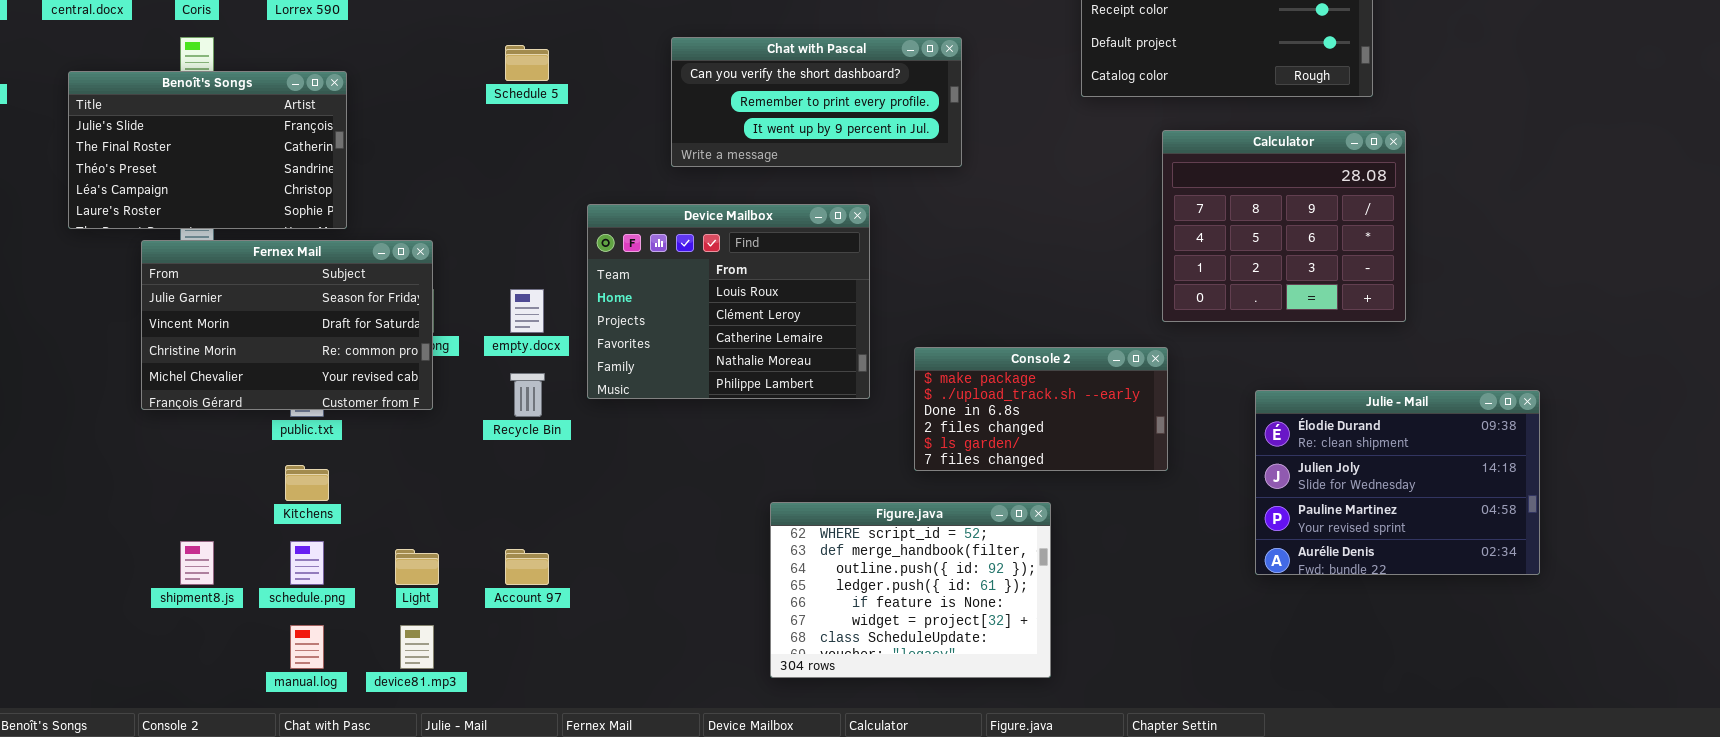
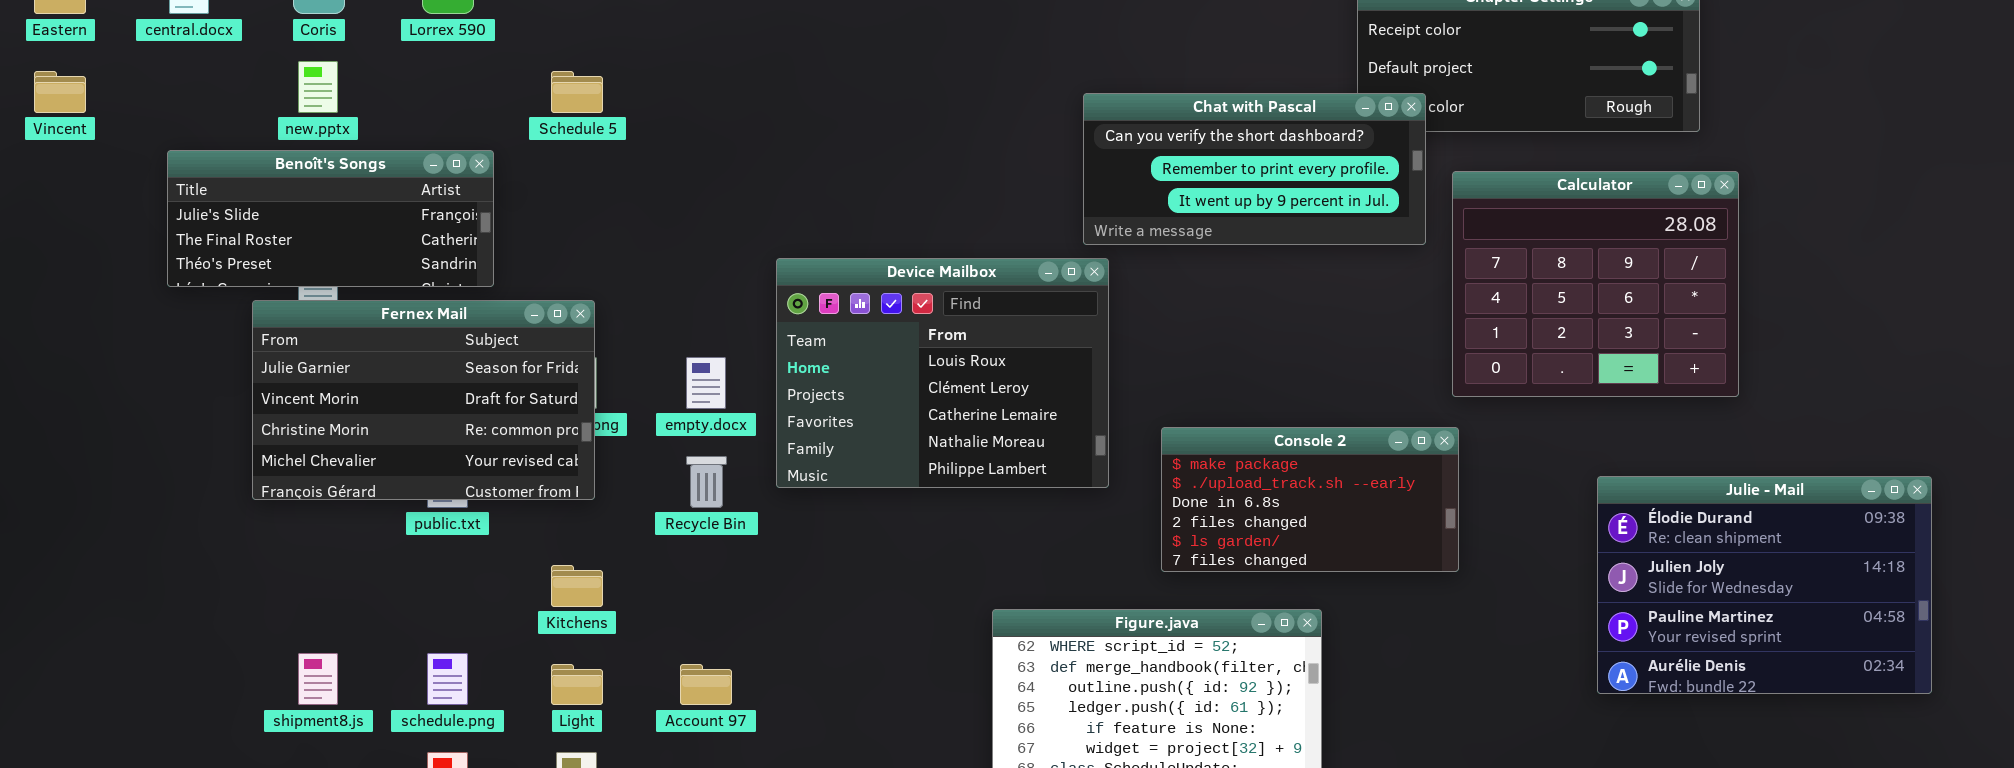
Chat with Pascal: [671,37,962,167] -> [1083,93,1426,245], moved
Schedule 5: [505,45,549,81] -> [551,71,603,113], moved
Benoît's Songs: [68,71,347,229] -> [167,150,494,287], resized
Julie - Mail: [1255,390,1540,575] -> [1597,476,1932,694], moved
Kitchens: [285,465,329,501] -> [551,565,603,607], moved

